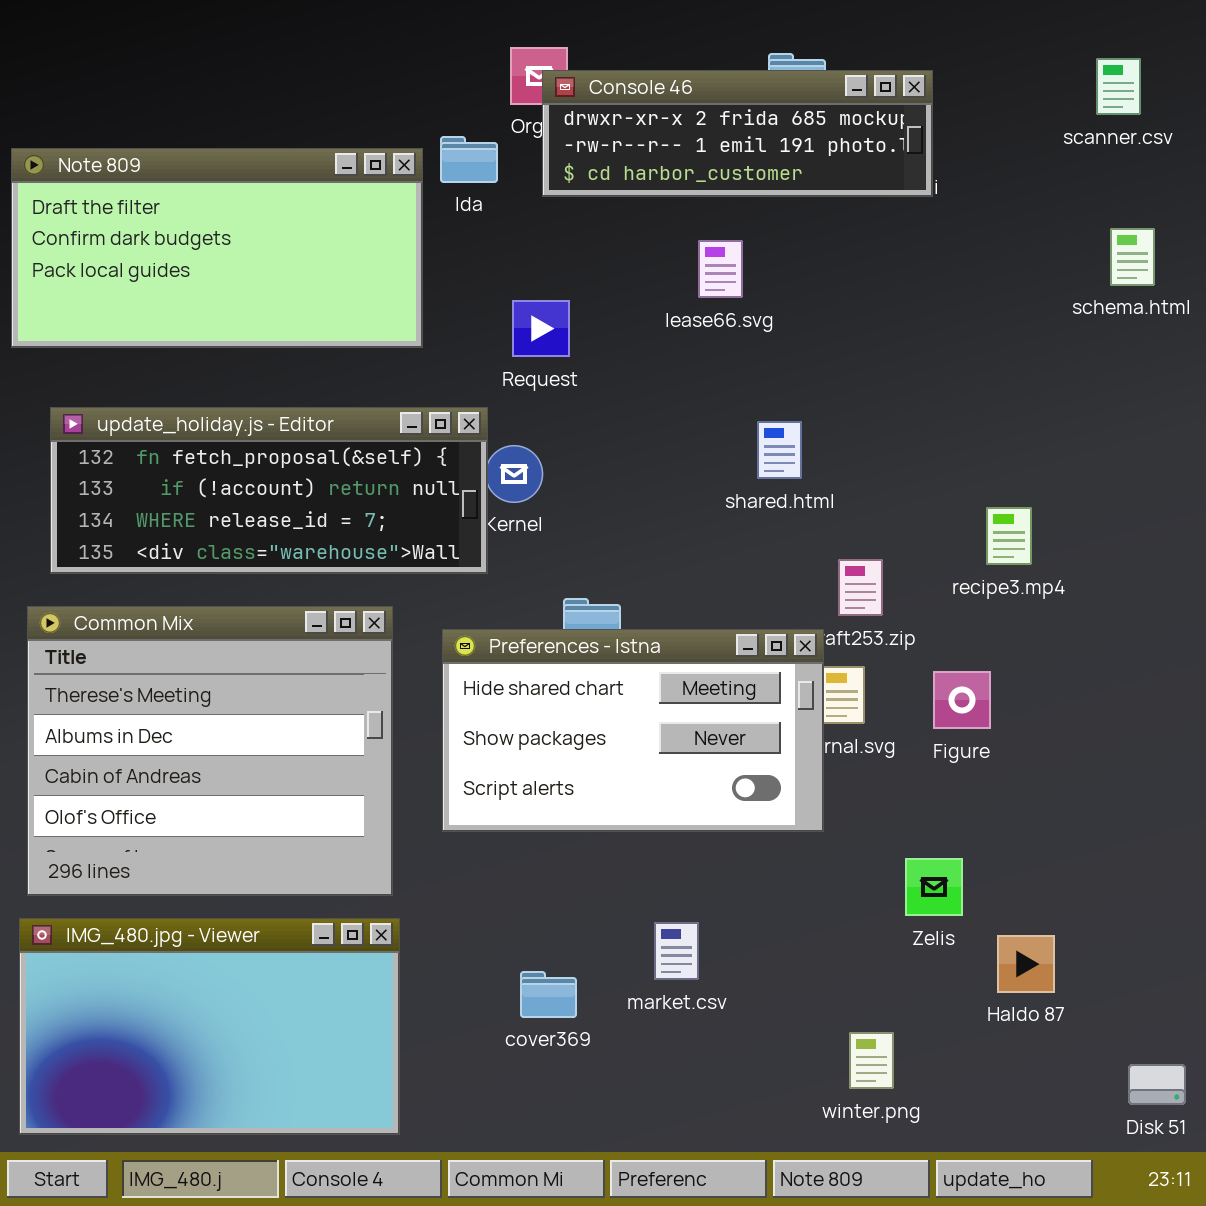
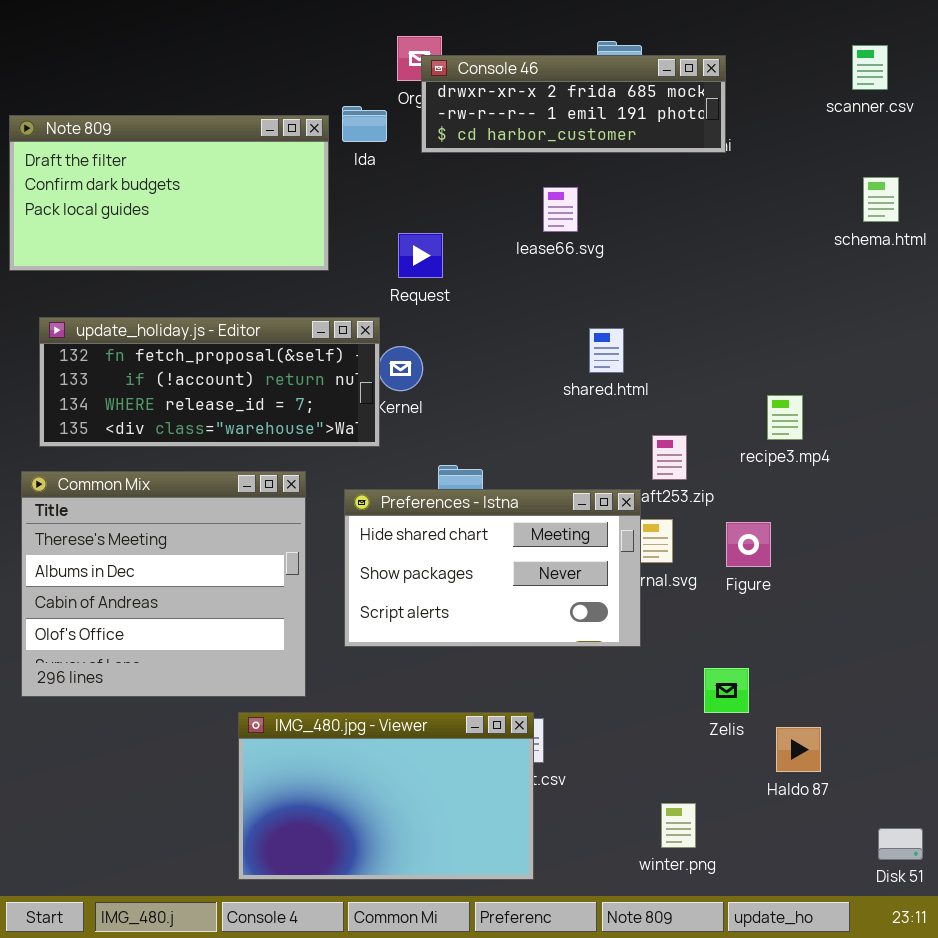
IMG_480.jpg - Viewer: [19,918,400,1135] -> [238,712,534,880], moved

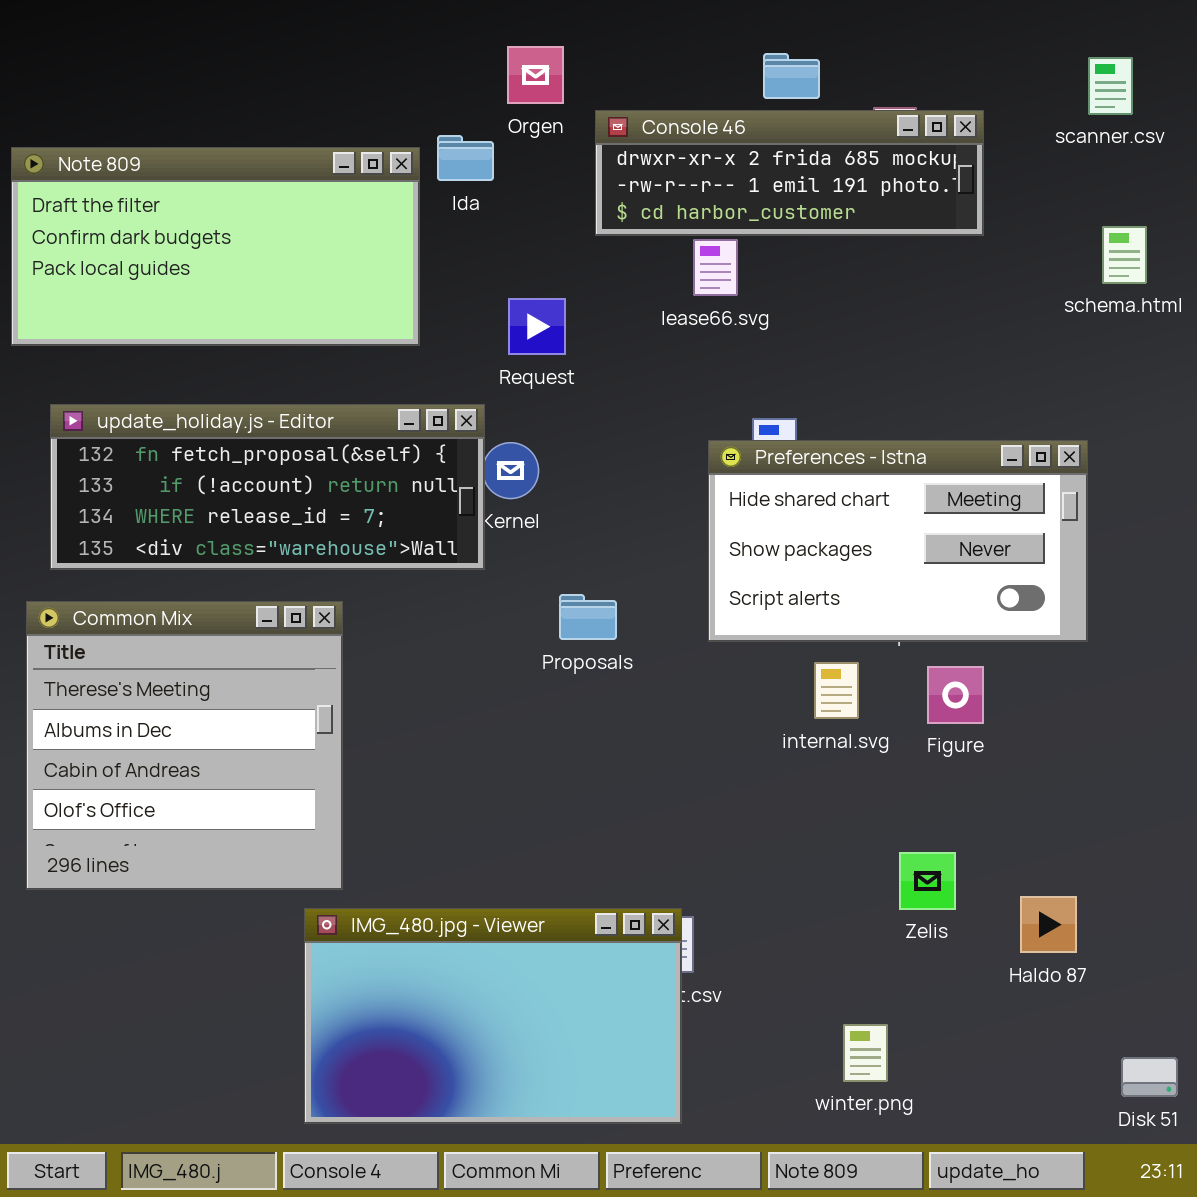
Console 46: [421,55,726,153] -> [595,110,984,236], moved
Common Mix: [21,471,306,697] -> [26,601,343,890], resized
Preferences - Istna: [344,489,641,647] -> [708,440,1088,642], moved
Haldo 87: [776,727,821,772] -> [1020,896,1077,953], moved

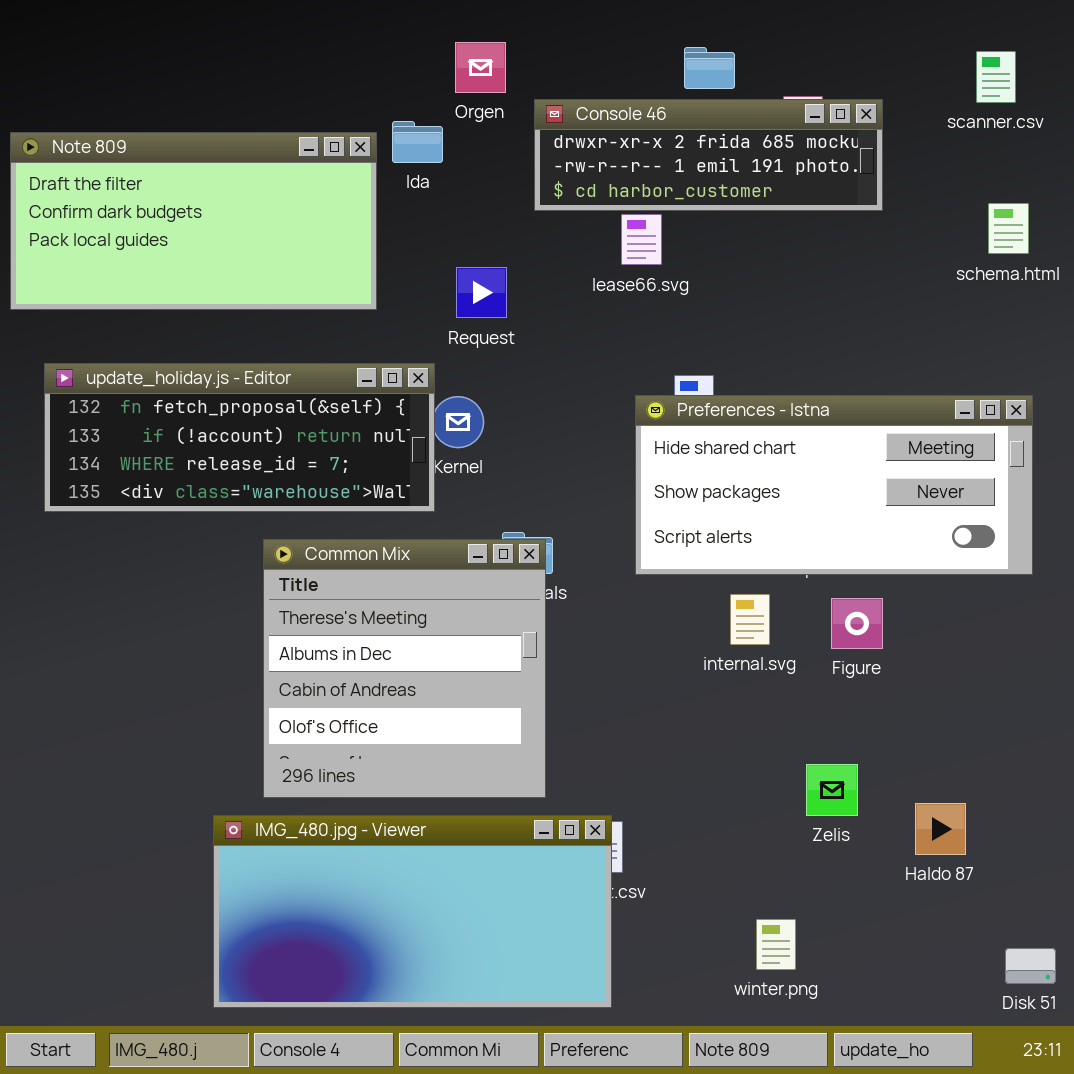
Preferences - Istna: [708,440,1088,642] -> [635,395,1033,575], resized
Common Mix: [26,601,343,890] -> [263,539,546,798], moved
IMG_480.jpg - Viewer: [304,908,682,1124] -> [213,815,612,1008], resized

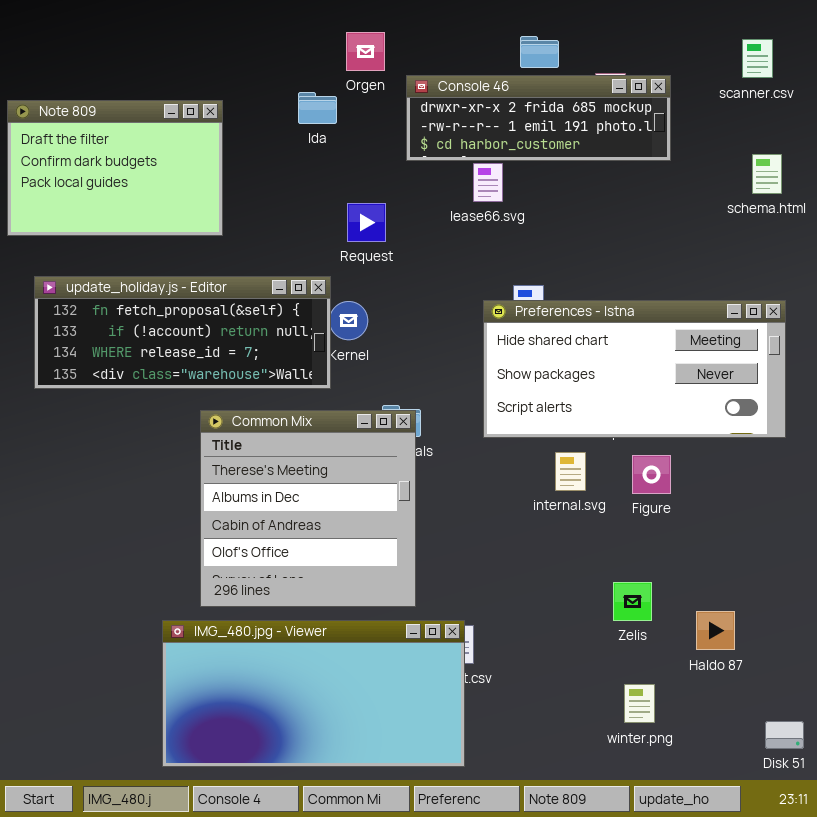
Note 809: [10,132,377,310] -> [7,100,223,236], resized
winter.png: [756,919,796,970] -> [624,684,655,723], moved

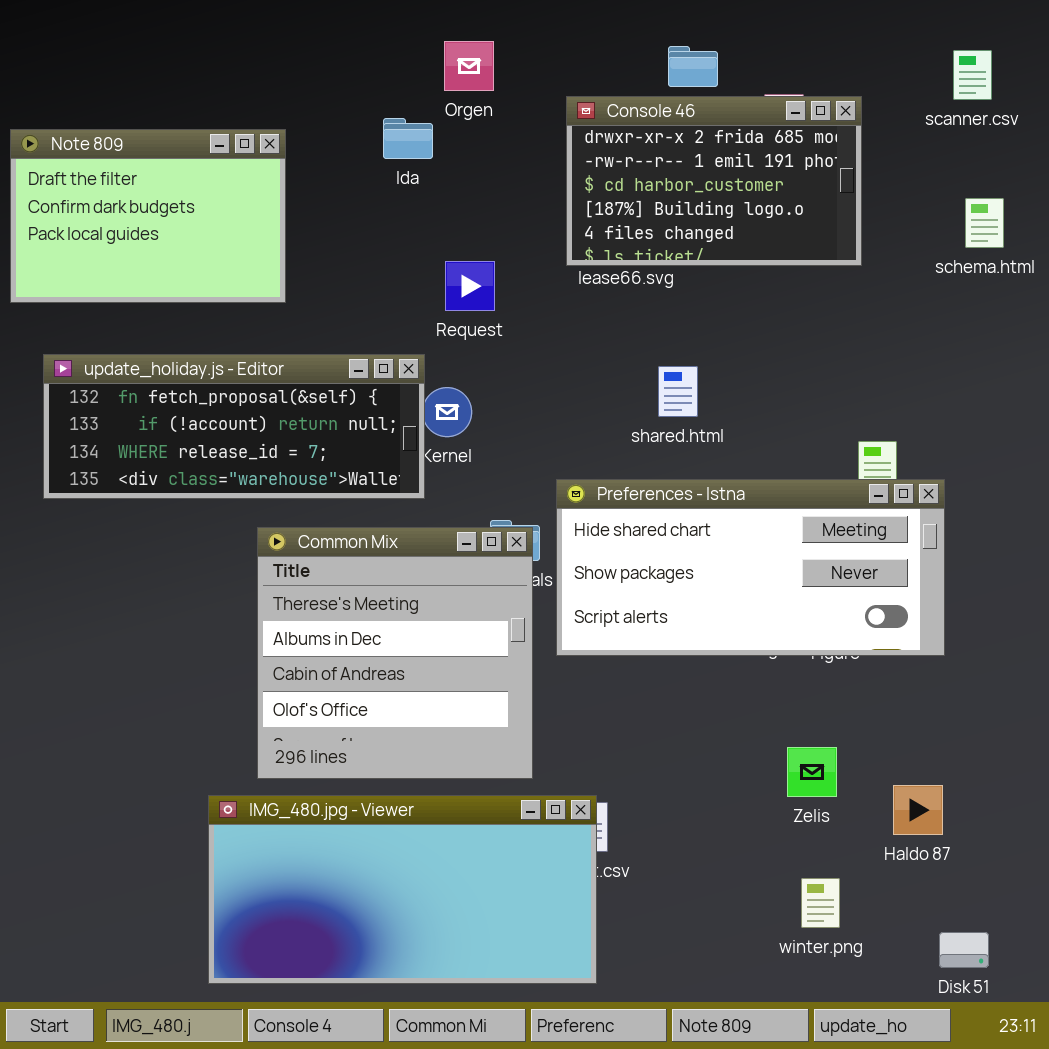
Console 46: [406,75,671,161] -> [566,96,862,266], resized
Preferences - Istna: [483,300,786,438] -> [556,479,945,656], moved
Disk 51: [765,721,804,749] -> [939,932,989,968], moved

